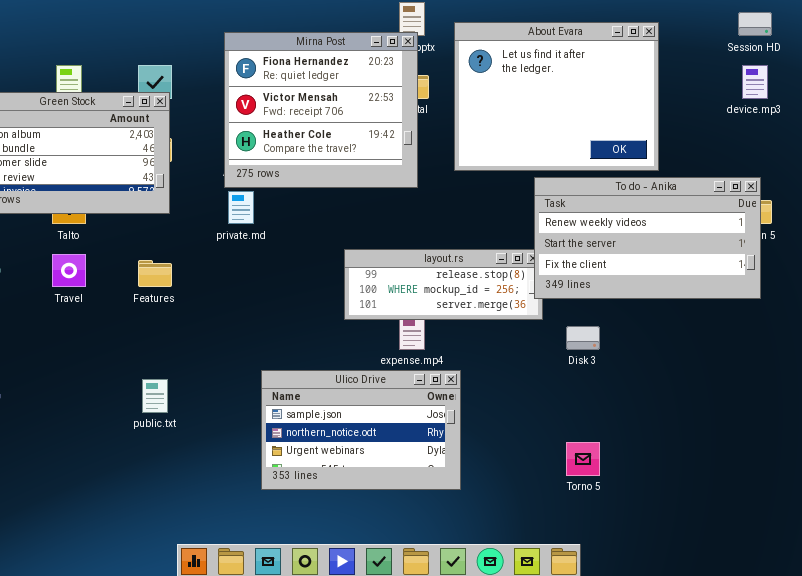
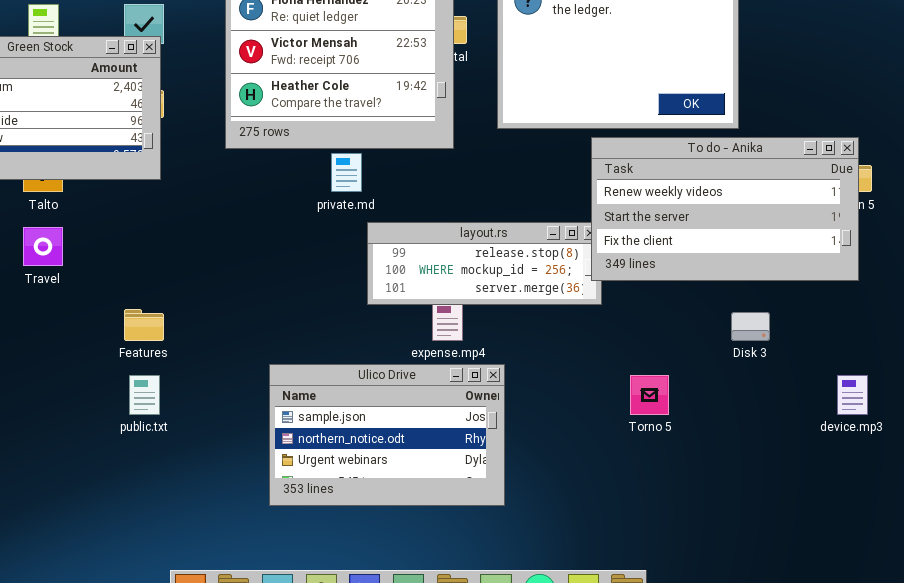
device.mp3: [742,65,768,99] -> [837,375,868,415], moved
private.md: [228,191,254,224] -> [331,153,362,192], moved
Features: [138,260,172,287] -> [124,309,164,341], moved
Disk 3: [566,326,600,350] -> [731,312,770,341], moved
Torno 5: [566,442,600,476] -> [630,375,669,415], moved

